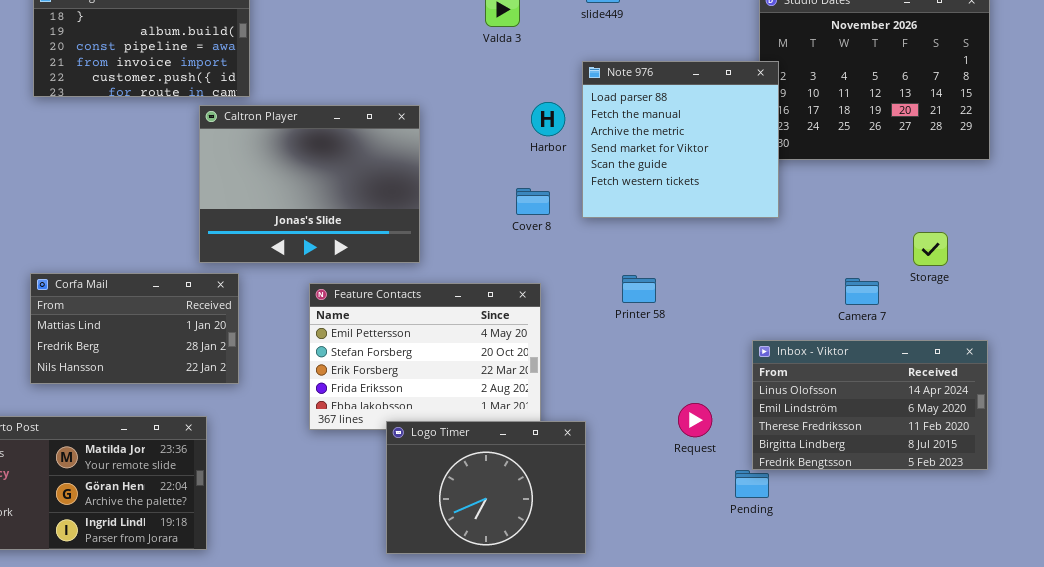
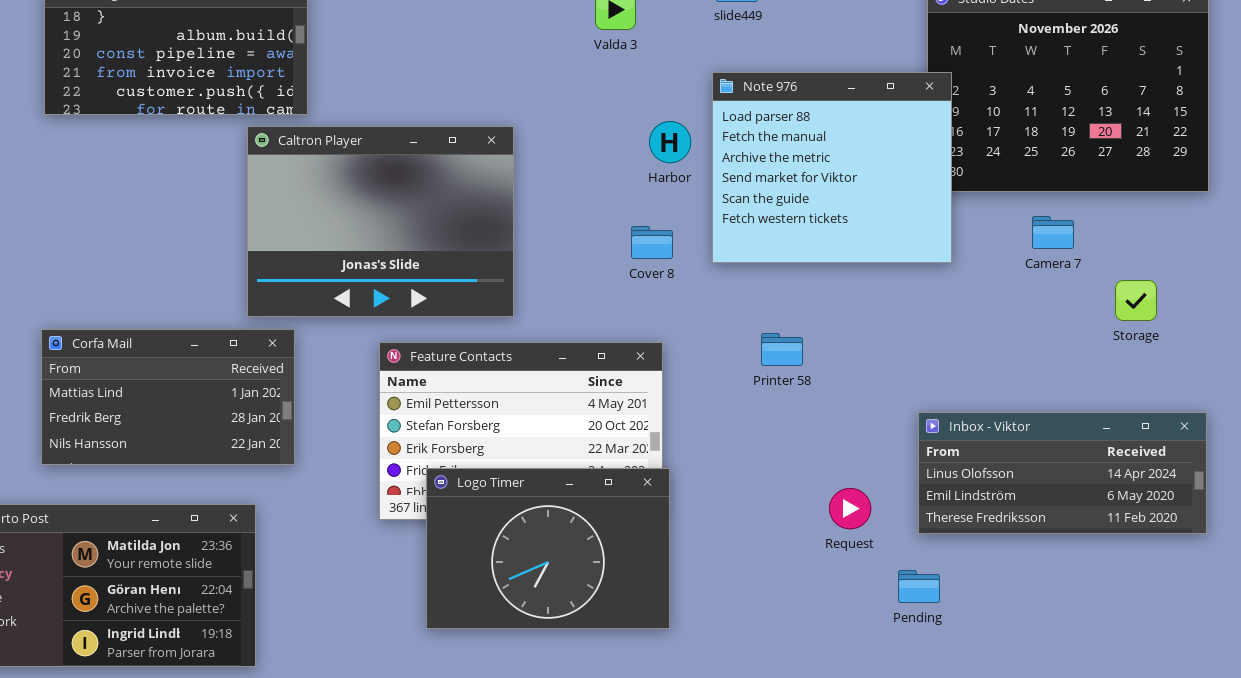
Camera 7: [845,278,879,305] -> [1032,216,1074,249], moved
Inbox - Viktor: [752,340,988,470] -> [918,412,1207,534], resized
Logo Timer: [386,421,586,554] -> [426,468,670,629], moved

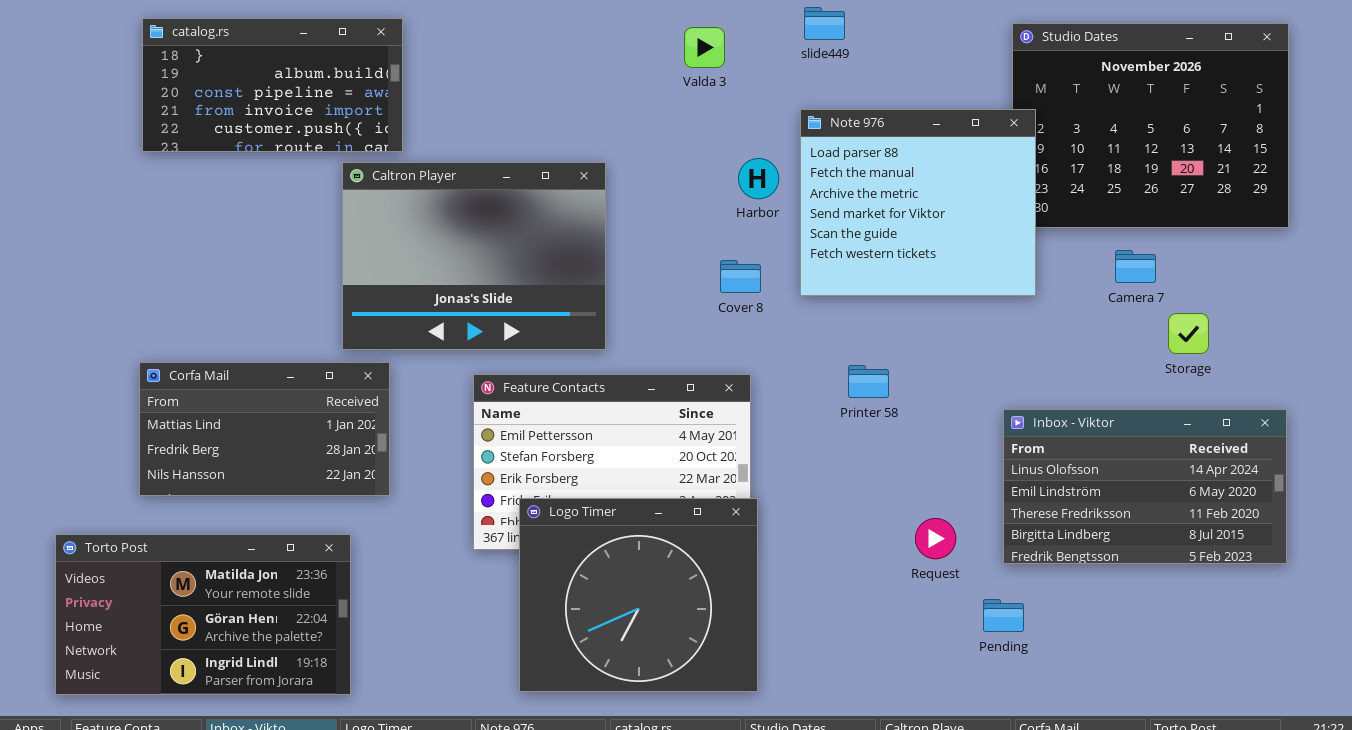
Storage: [1115,280,1157,321] -> [1168,313,1209,354], moved
Inbox - Viktor: [918,412,1207,534] -> [1003,409,1287,564], resized
Logo Timer: [426,468,670,629] -> [519,498,758,692], resized

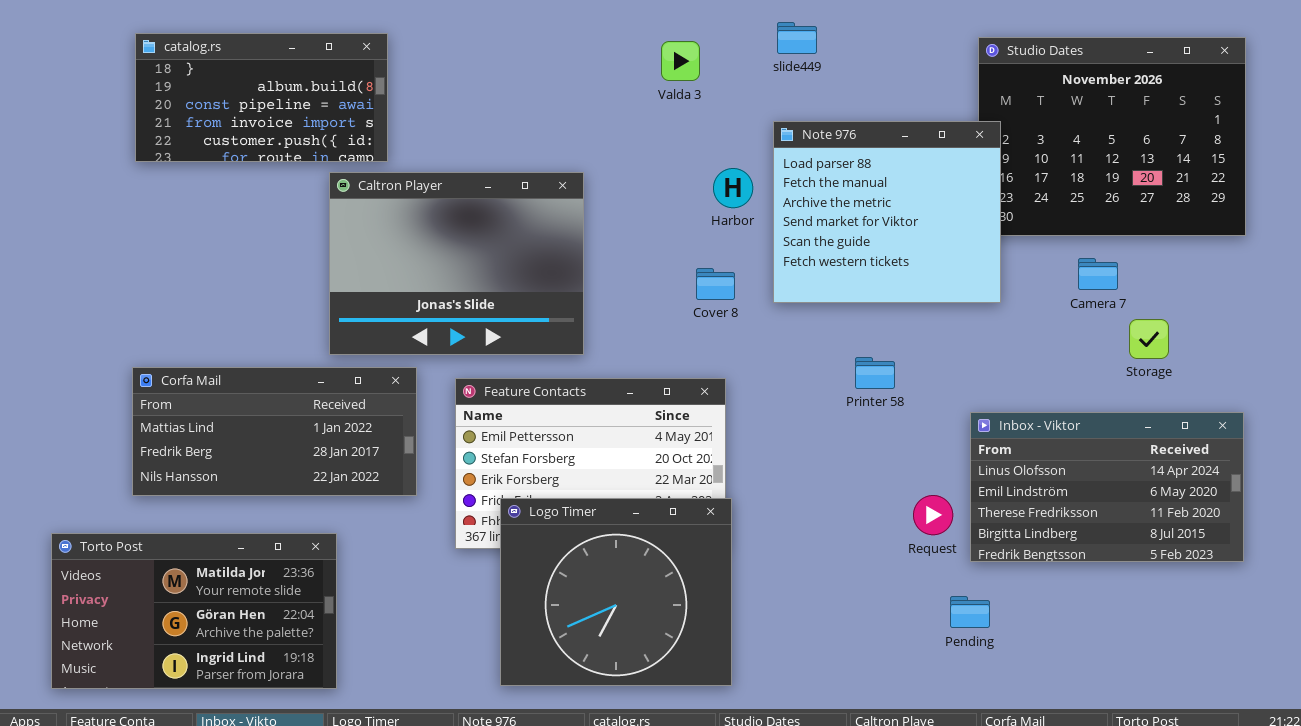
Corfa Mail: [139,362,390,496] -> [132,367,417,496], resized
Printer 58: [848,365,889,398] -> [855,357,895,389], moved
Request: [915,518,956,559] -> [913,495,953,535], moved

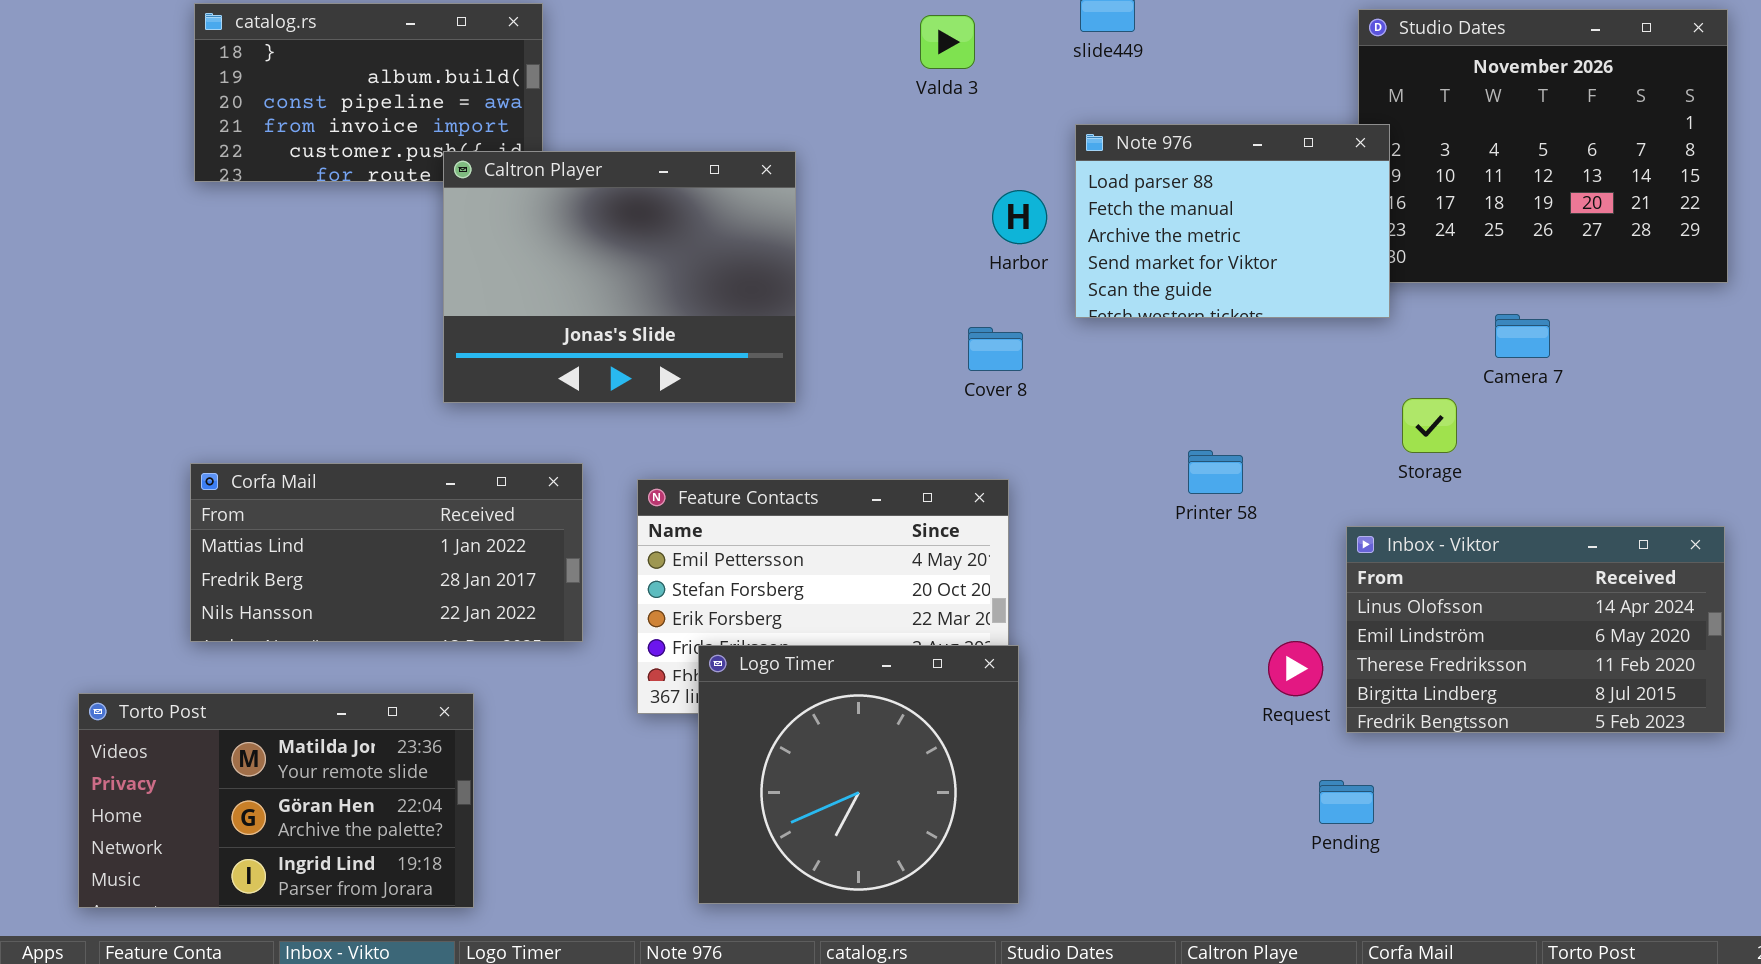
Note 976: [773,121,1001,303] -> [1075,124,1390,318], resized
Caltron Player: [329,172,584,355] -> [443,151,796,403], moved
Storage: [1129,319,1169,359] -> [1402,398,1457,453], moved

